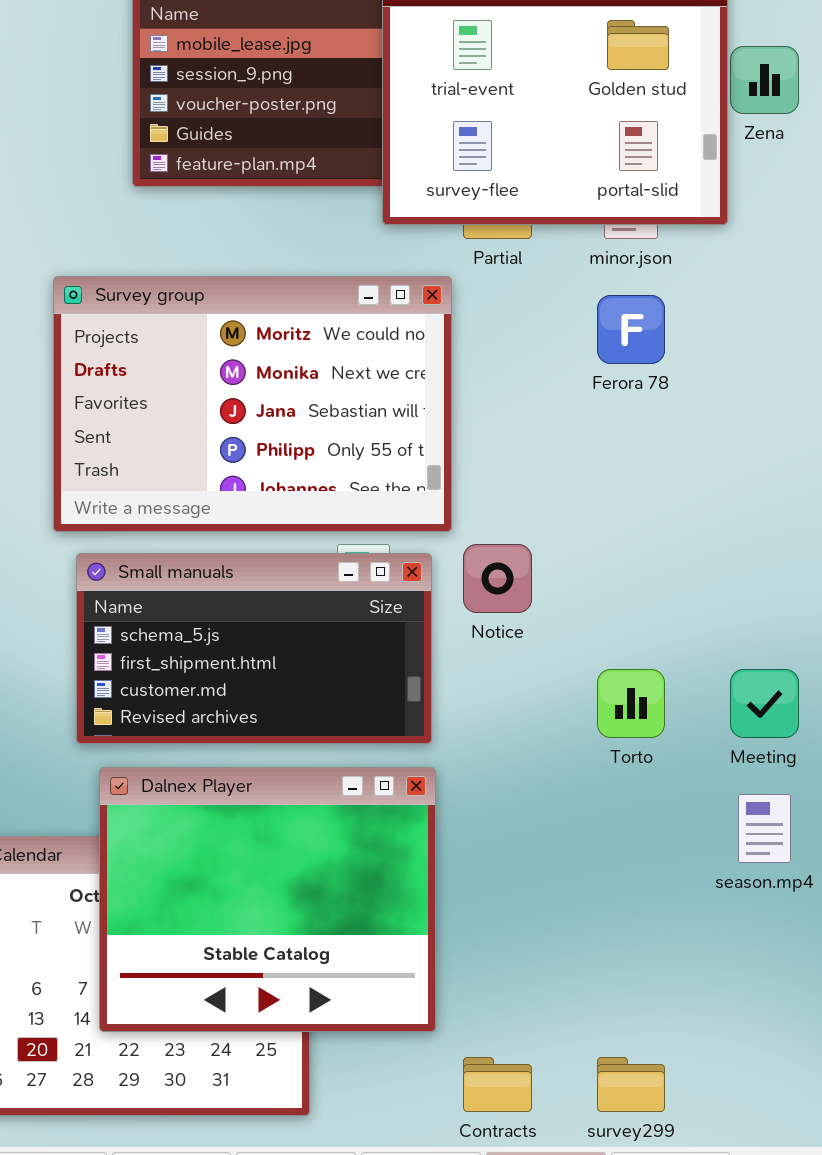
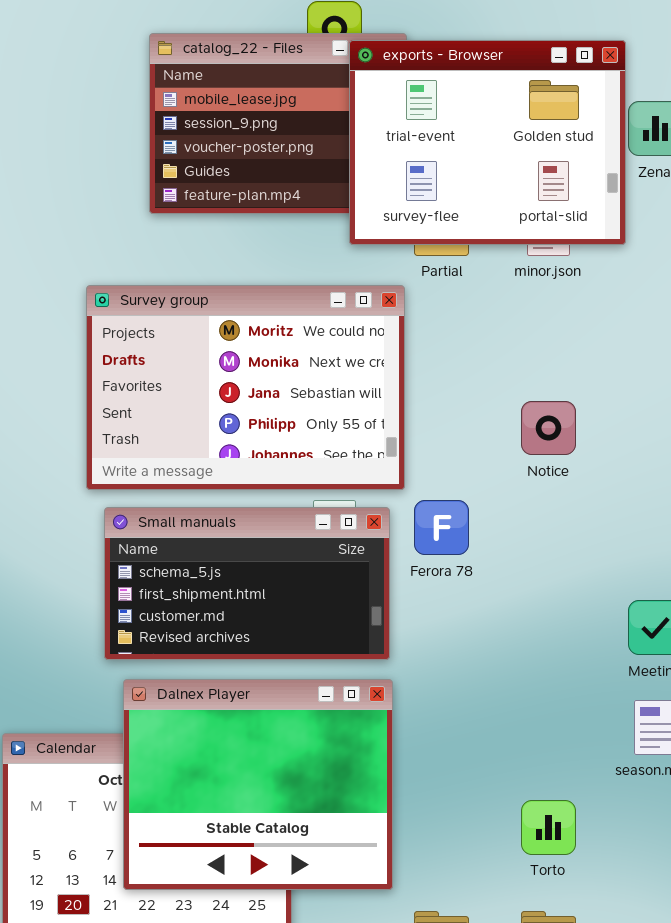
Ferora 78: [597,295,665,364] -> [414,500,469,555], moved
Notice: [463,544,532,613] -> [521,401,576,455], moved
Torto: [597,669,665,738] -> [521,800,576,855], moved

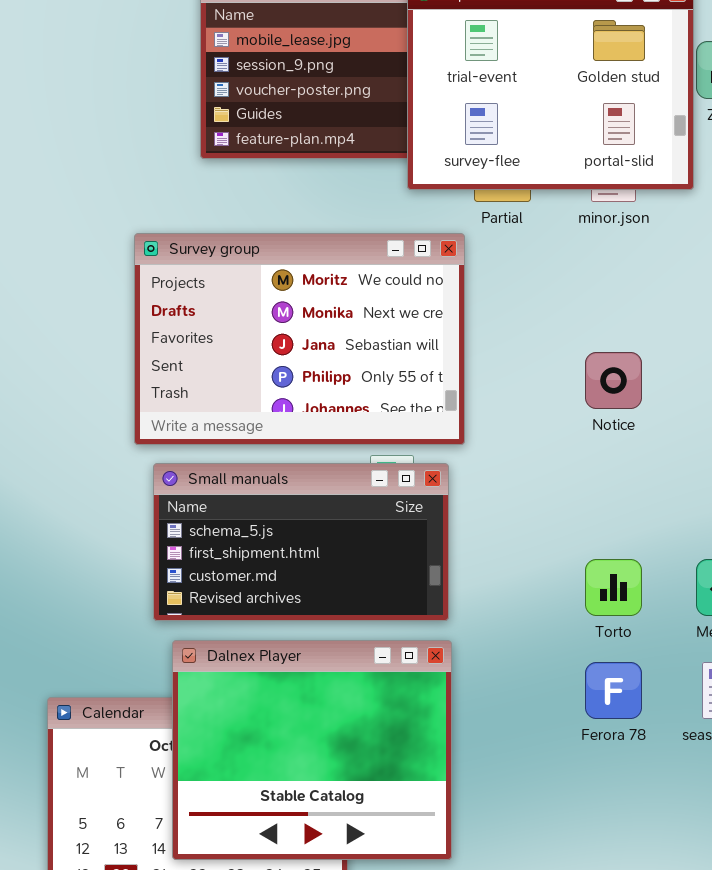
Ferora 78: [414,500,469,555] -> [585,662,642,719], moved
Torto: [521,800,576,855] -> [585,559,642,616], moved

